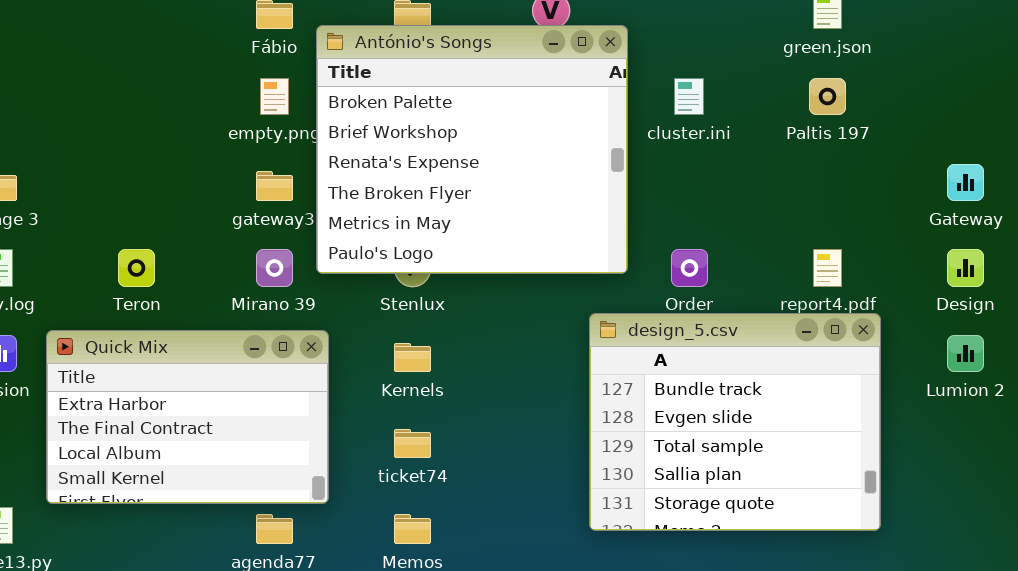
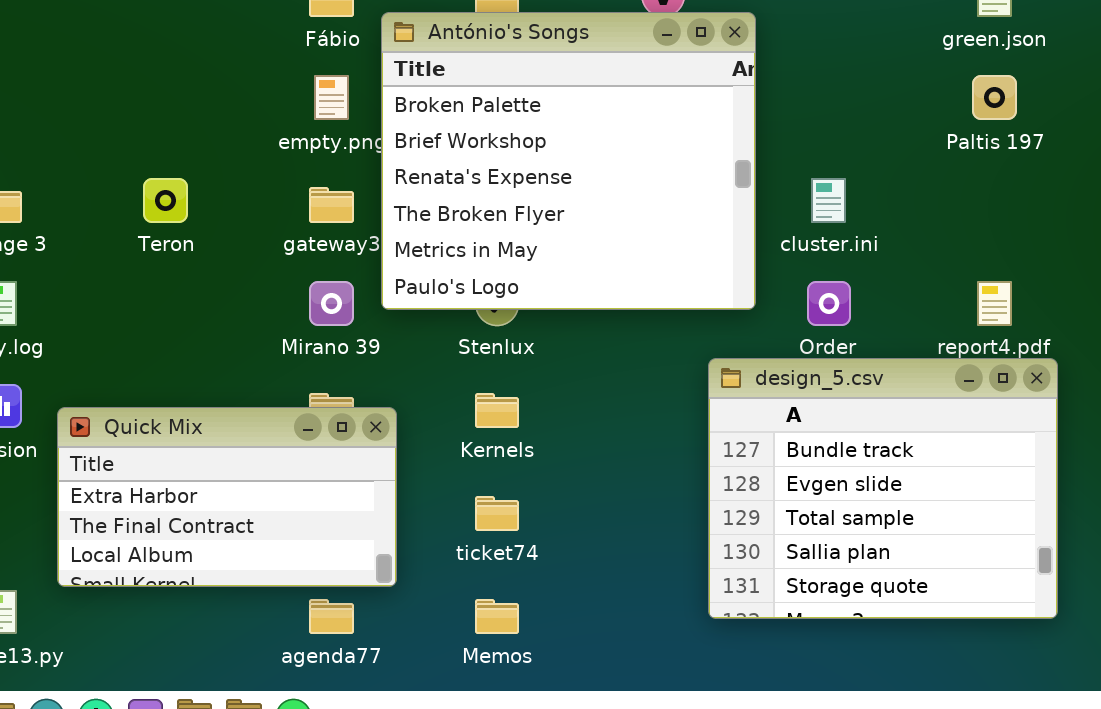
cluster.ini: [674,78,704,115] -> [811,178,846,223], moved
Teron: [118,249,155,287] -> [143,178,188,223], moved
Quick Mix: [46,330,329,504] -> [57,407,397,587], resized

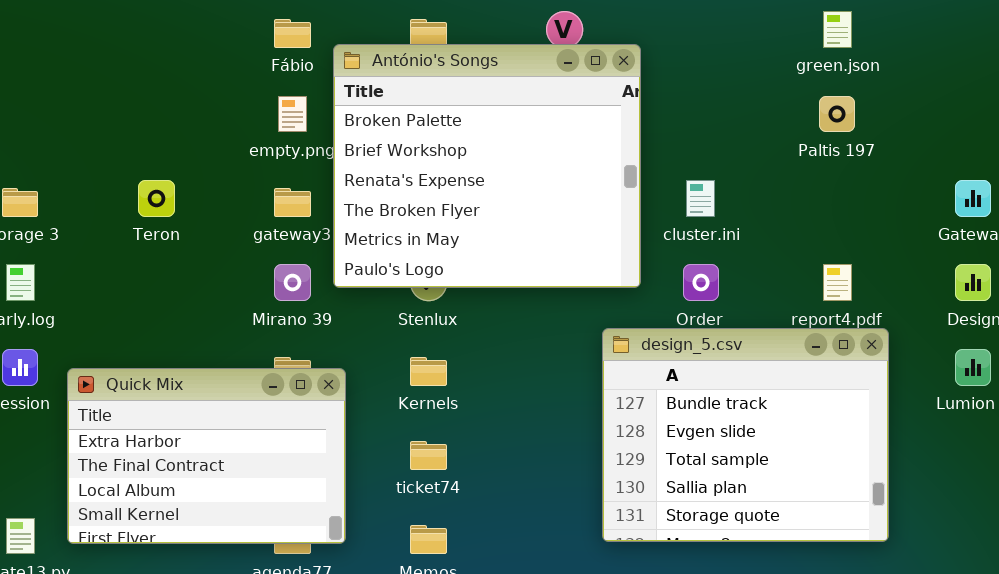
Quick Mix: [57,407,397,587] -> [67,368,346,544], resized

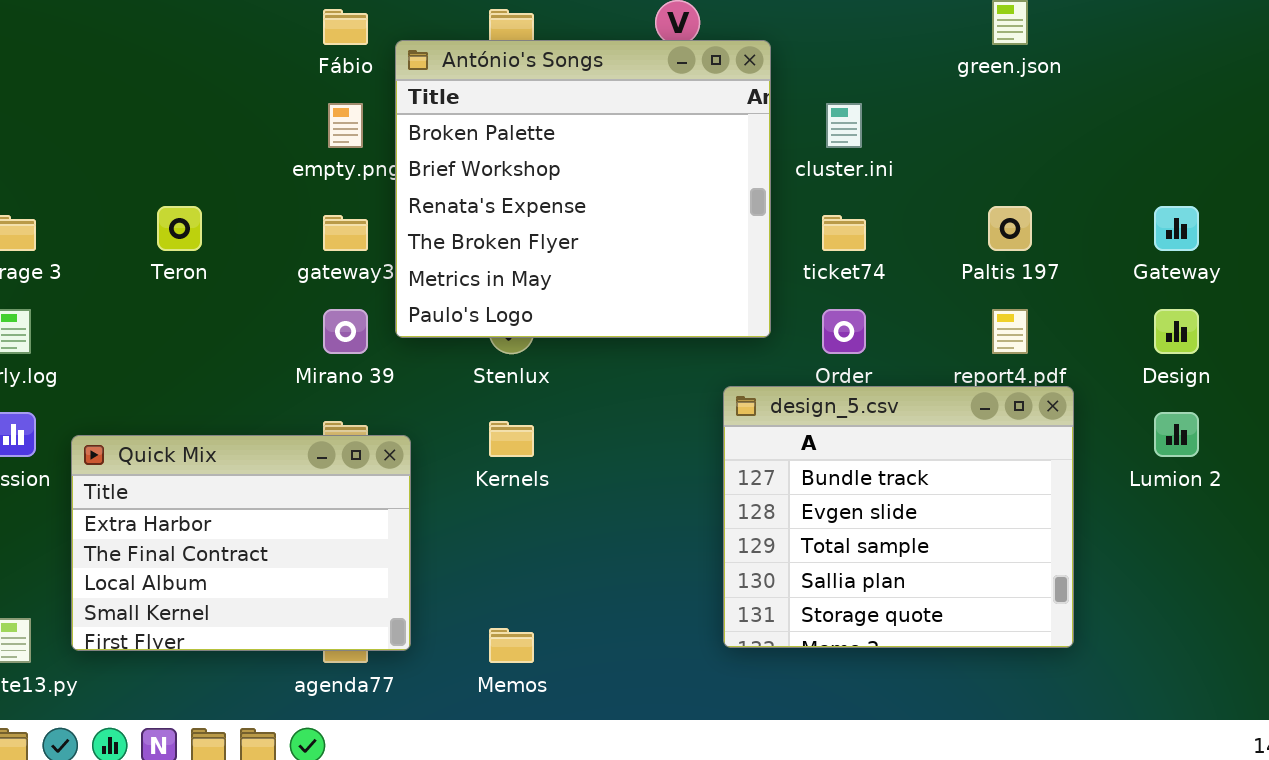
Paltis 197: [819,96,855,132] -> [988,206,1032,251], moved
cluster.ini: [686,180,715,217] -> [826,103,862,148], moved
ticket74: [410,441,447,470] -> [822,215,866,251], moved

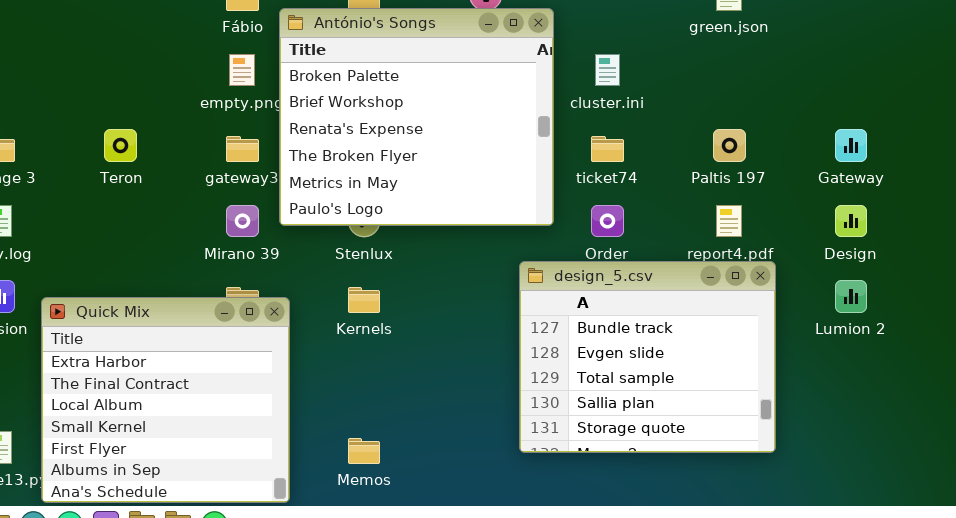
Quick Mix: [71,435,411,651] -> [41,297,290,503], resized

